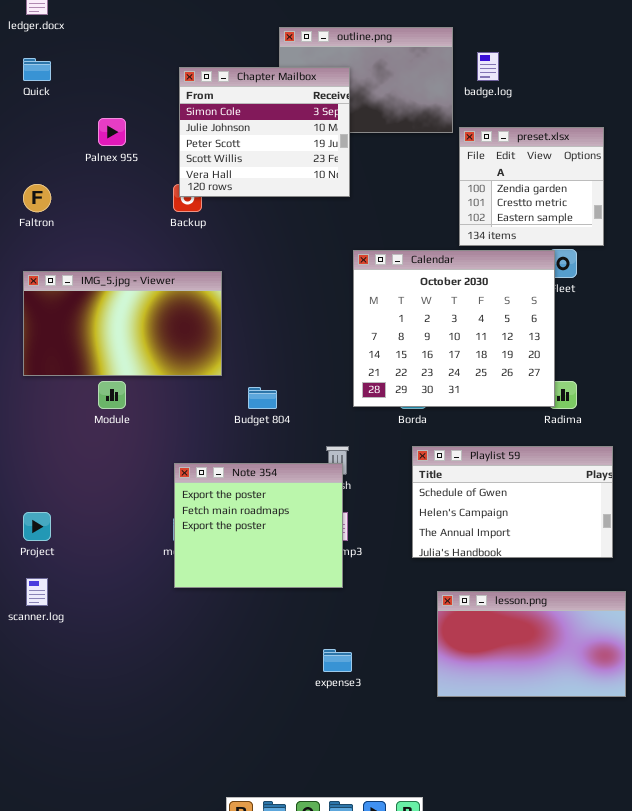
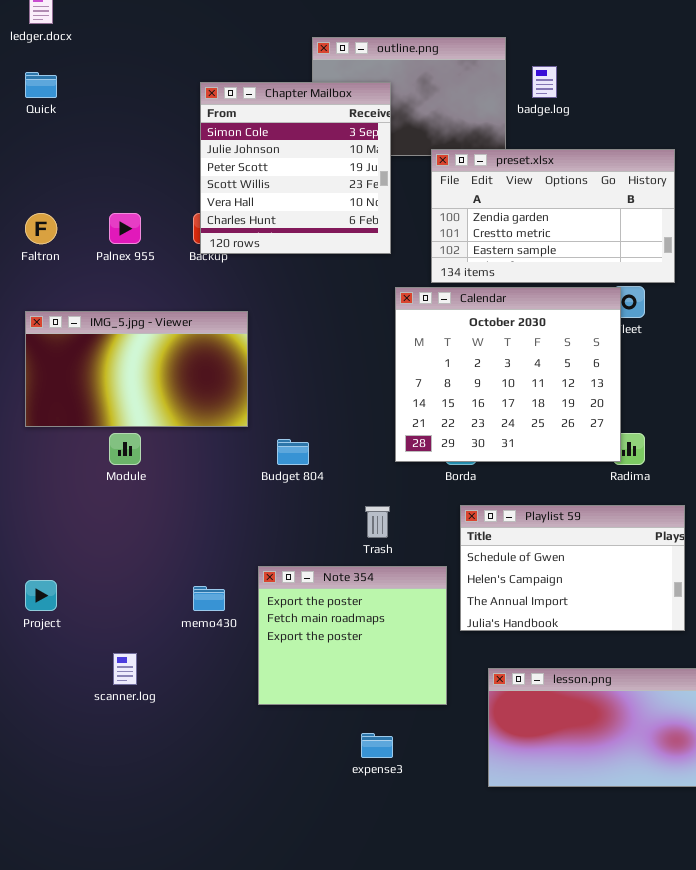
Chapter Mailbox: [179,67,350,197] -> [200,82,391,254], resized
Palnex 955: [98,118,126,146] -> [109,213,141,244], moved
preset.xlsx: [459,127,604,246] -> [431,149,675,283], resized
Note 354: [174,463,343,588] -> [258,566,447,705], moved
scanner.log: [26,578,48,606] -> [113,653,137,685], moved

